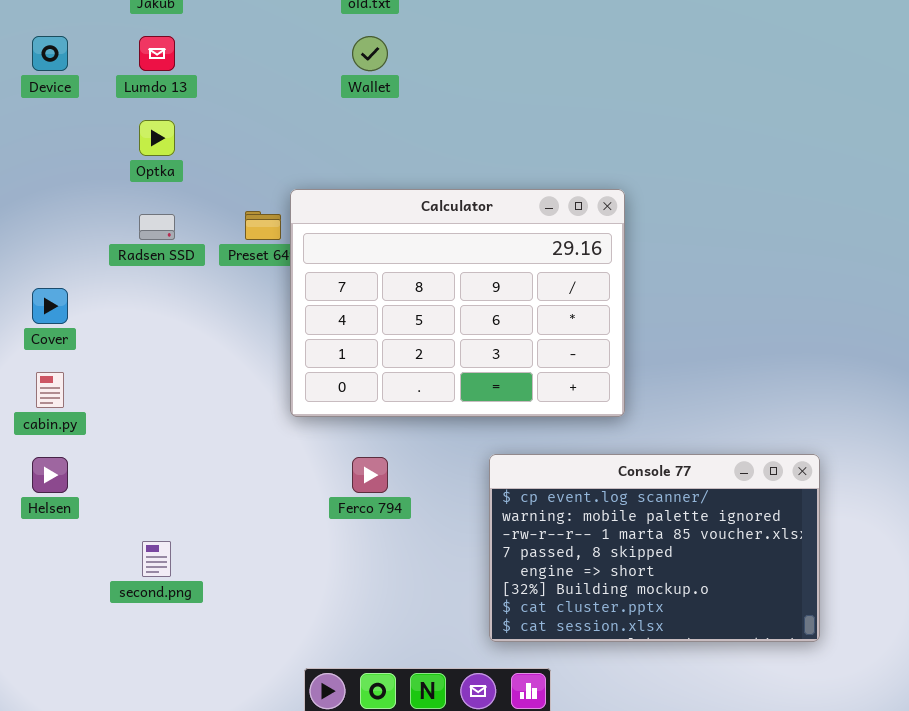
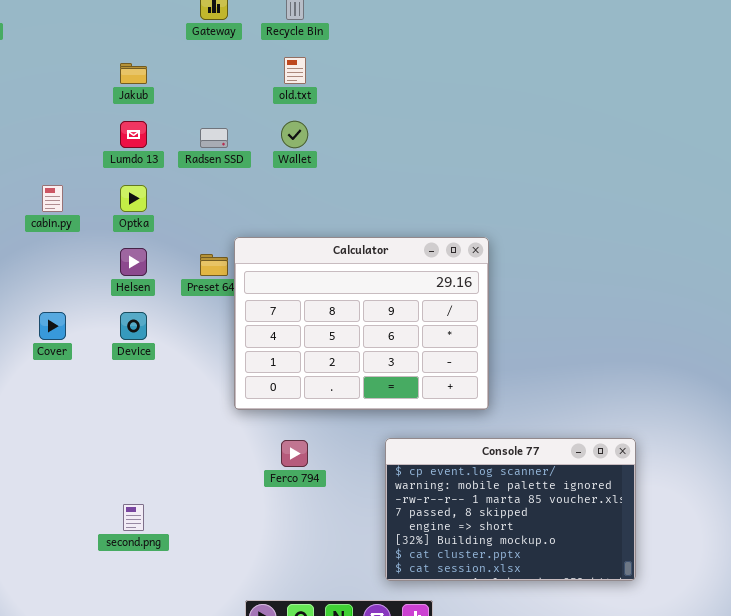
Device: [32,36,68,71] -> [120,312,147,340], moved
Radsen SSD: [139,214,175,240] -> [200,128,228,148], moved
cabin.py: [36,372,64,408] -> [42,185,63,212], moved
Helsen: [32,457,68,493] -> [120,248,147,276], moved

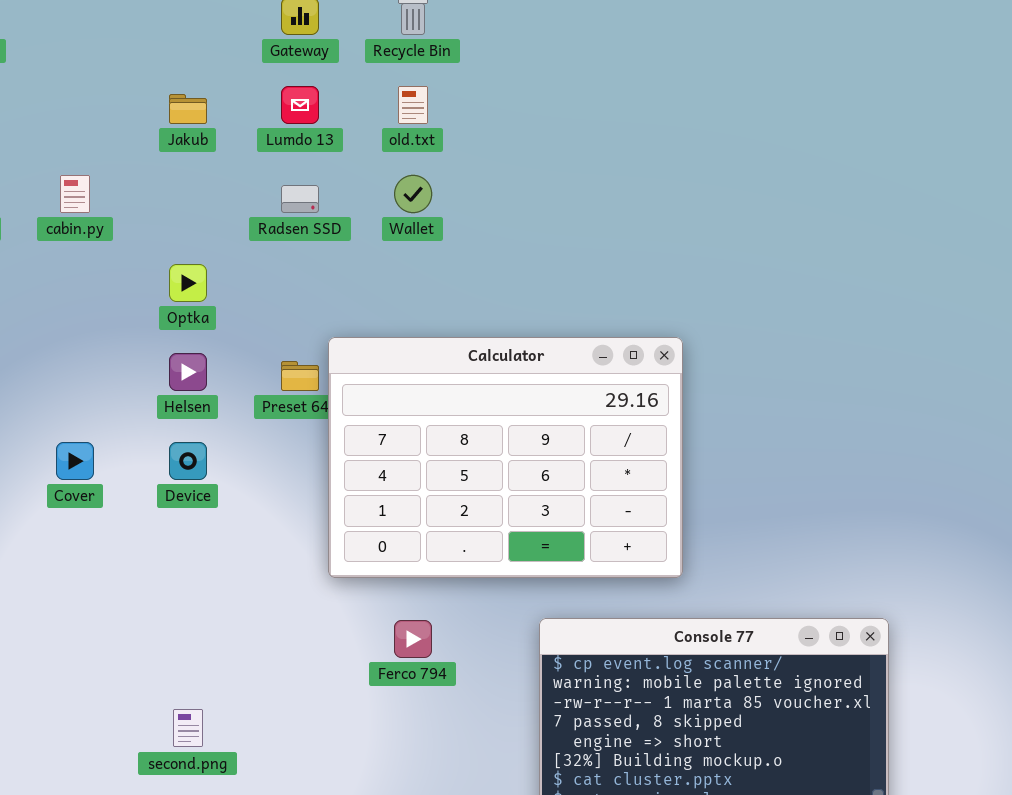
Lumdo 13: [120,121,147,148] -> [281,86,319,124], moved
cabin.py: [42,185,63,212] -> [60,175,90,213], moved

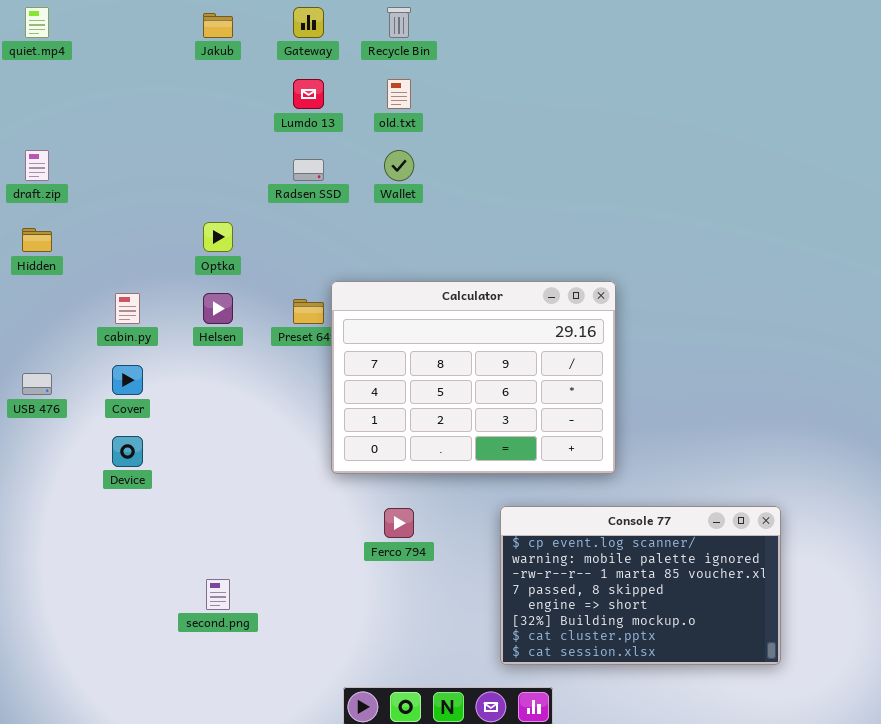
Jakub: [169,94,207,124] -> [203,13,233,38], moved
cabin.py: [60,175,90,213] -> [115,293,140,324], moved
Device: [169,442,207,480] -> [112,436,143,467], moved

